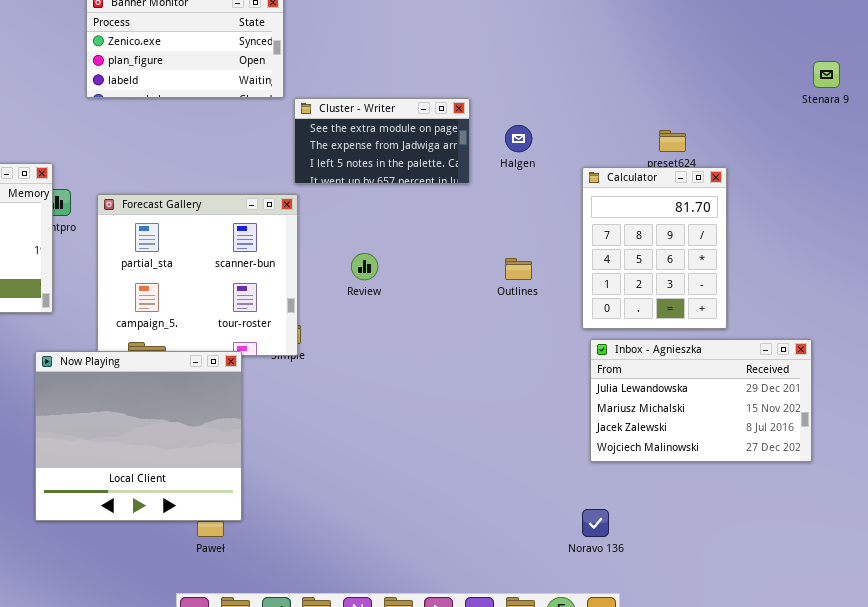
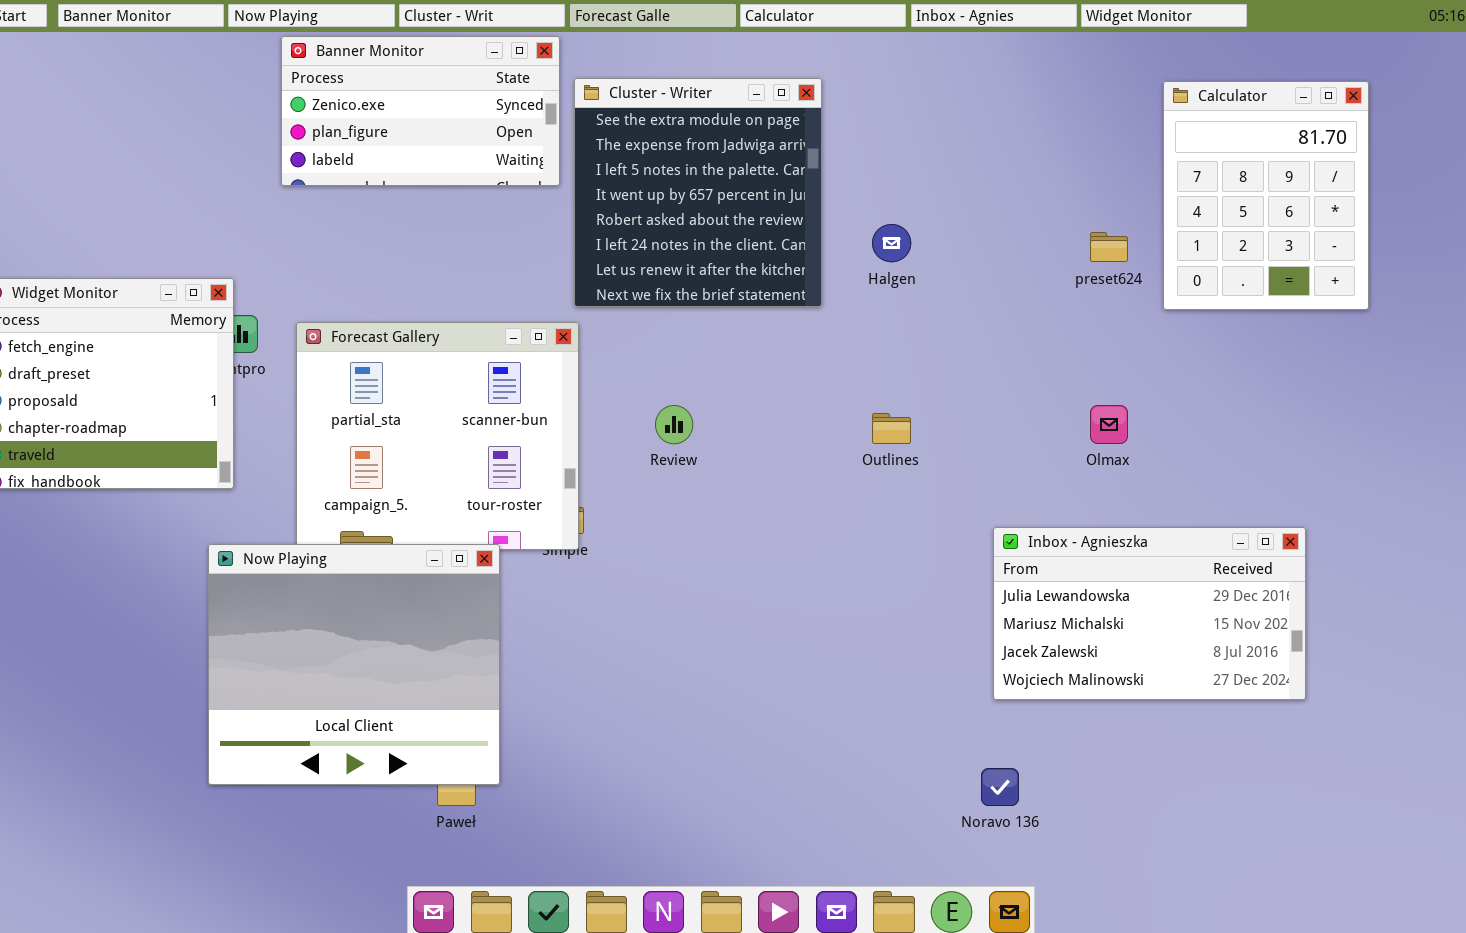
Cluster - Writer: [294,98,470,184] -> [574,78,822,307], resized
Calculator: [582,167,727,329] -> [1163,81,1369,310], moved

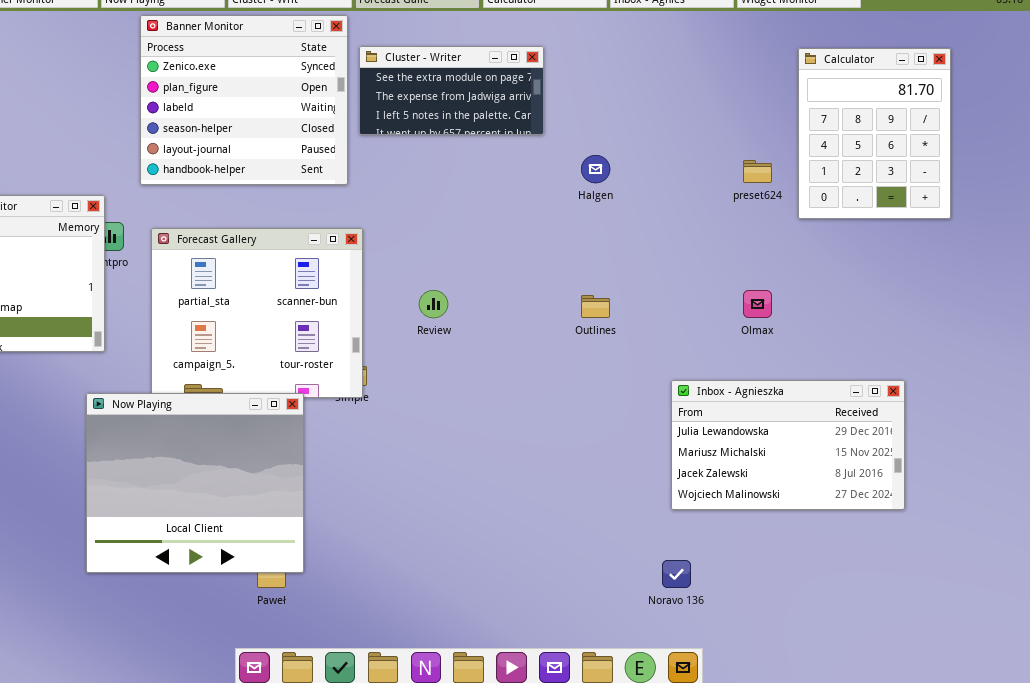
Banner Monitor: [281,36,560,186] -> [140,15,348,185], resized
Cluster - Writer: [574,78,822,307] -> [359,46,544,135], resized

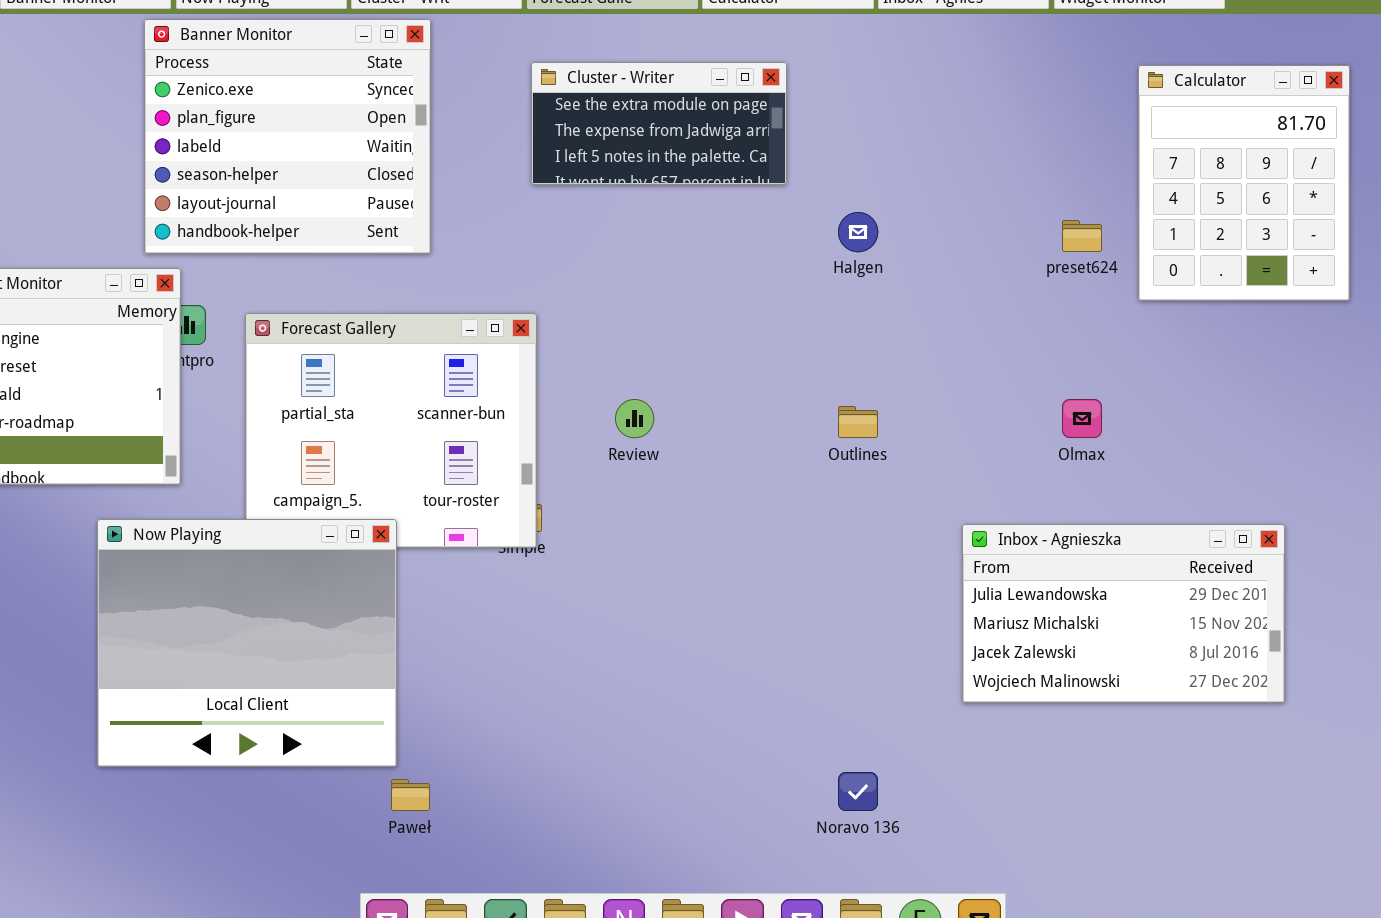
Banner Monitor: [140,15,348,185] -> [144,19,431,254], moved
Now Playing: [86,393,304,573] -> [97,519,397,767], moved
Noravo 136: [662,560,691,588] -> [838,772,878,811], moved

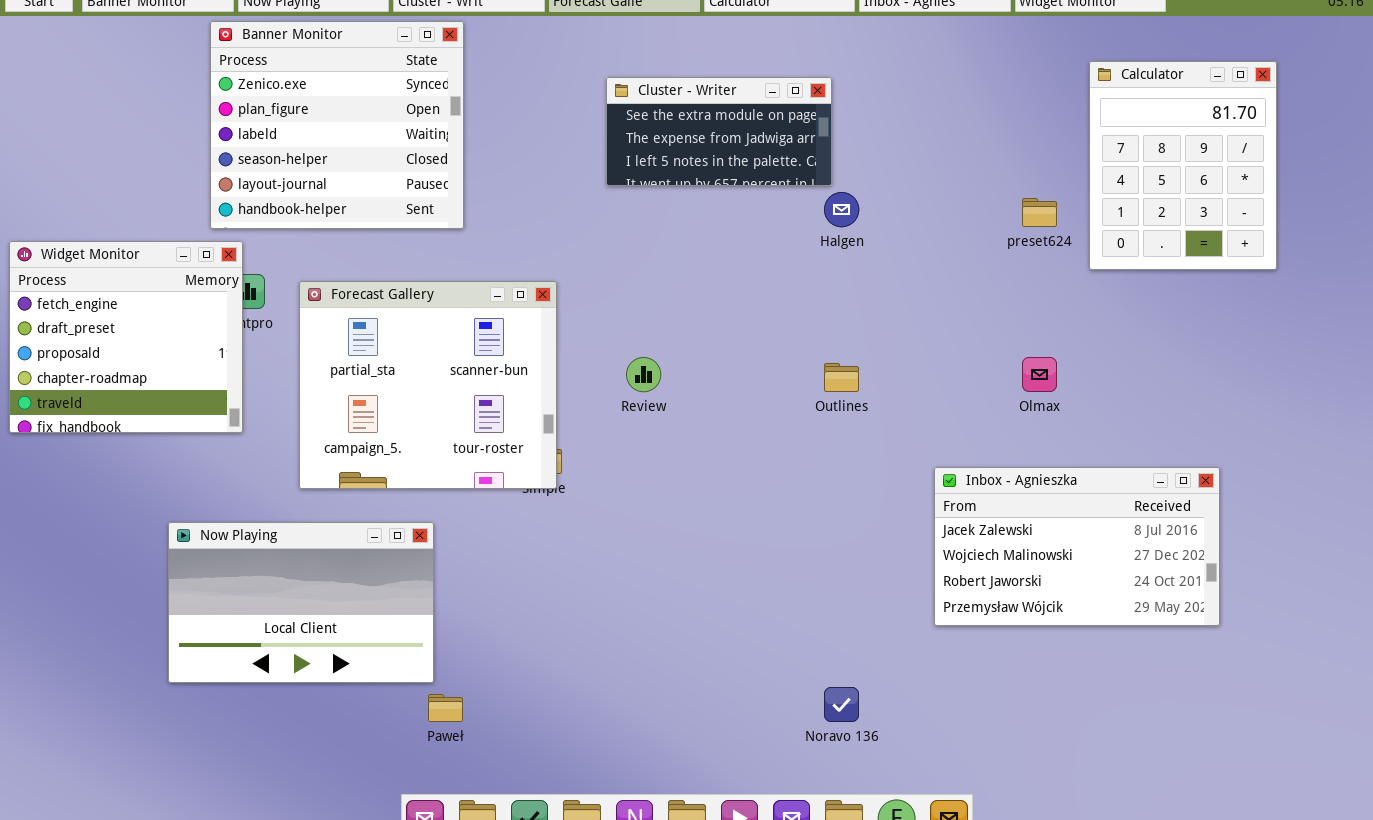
Cluster - Writer: [531,62,787,185] -> [606,77,832,186], moved
Now Playing: [97,519,397,767] -> [168,522,434,683], resized
Inbox - Agnieszka: [962,524,1285,703] -> [934,467,1220,626], scrolled down 2 rows

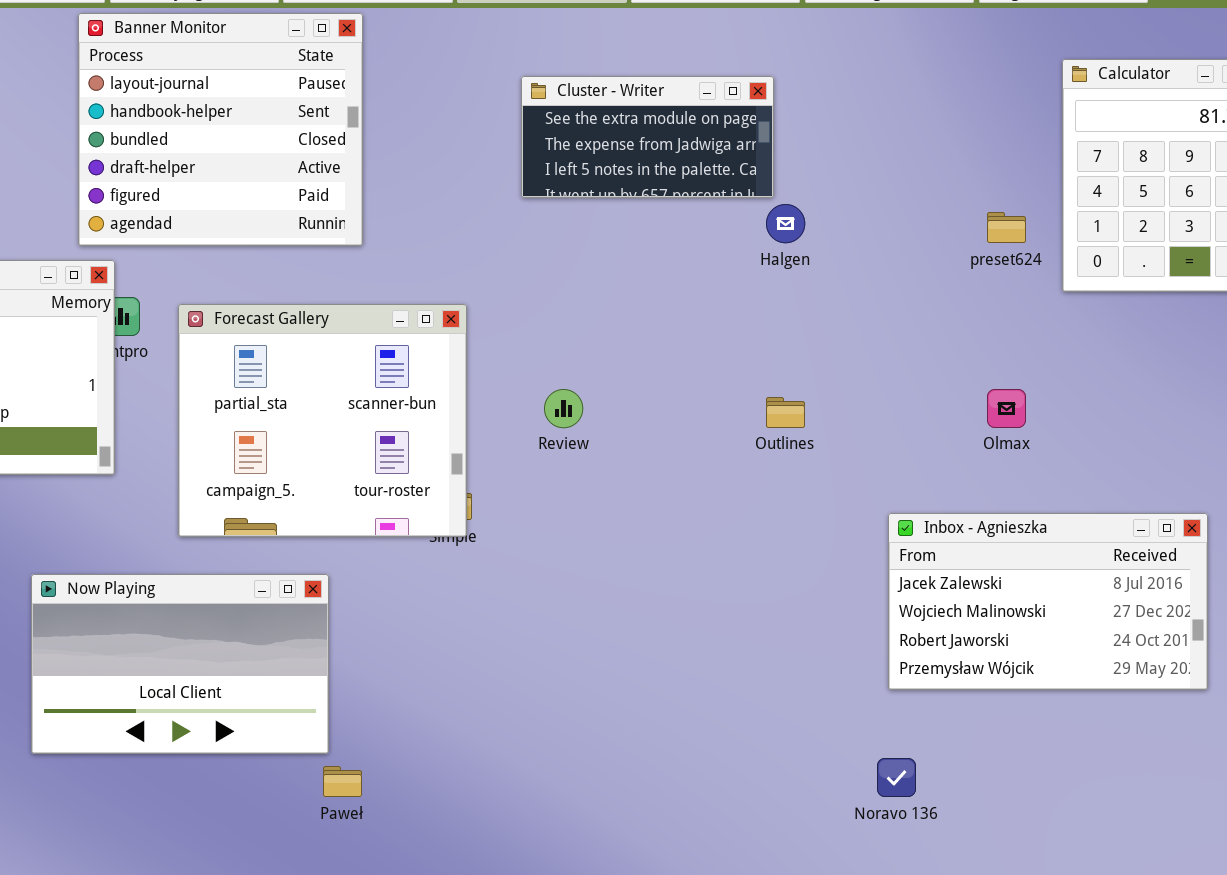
Banner Monitor: [210,21,464,229] -> [78,13,363,246], scrolled down 4 rows
Noravo 136: [824,687,859,722] -> [877,758,916,797], moved

